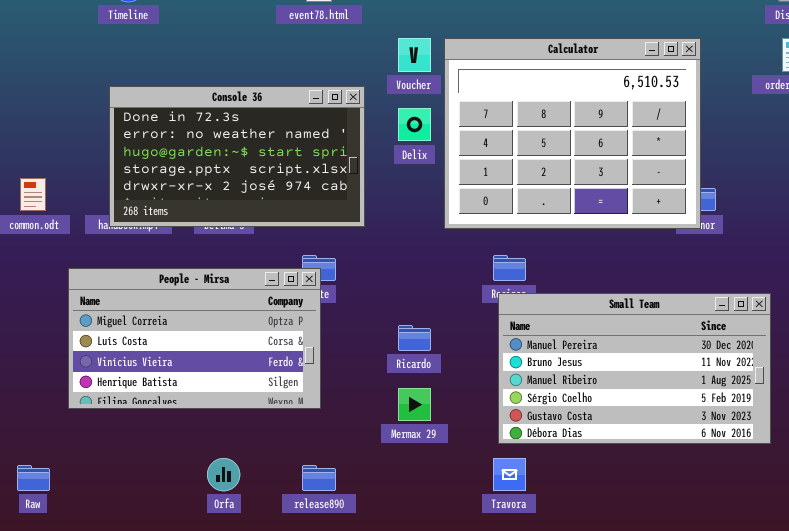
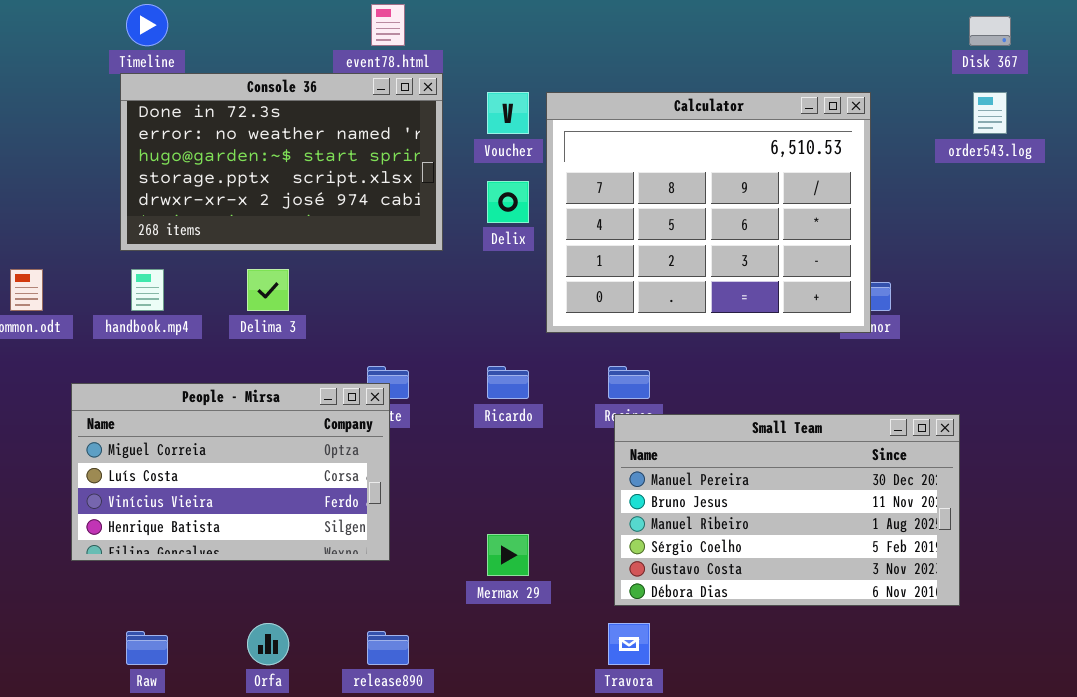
Console 36: [109,86,365,227] -> [120,73,443,251], moved
Ricardo: [398,325,431,351] -> [487,366,529,399], moved
Raw: [17,465,50,491] -> [126,631,168,665], moved

